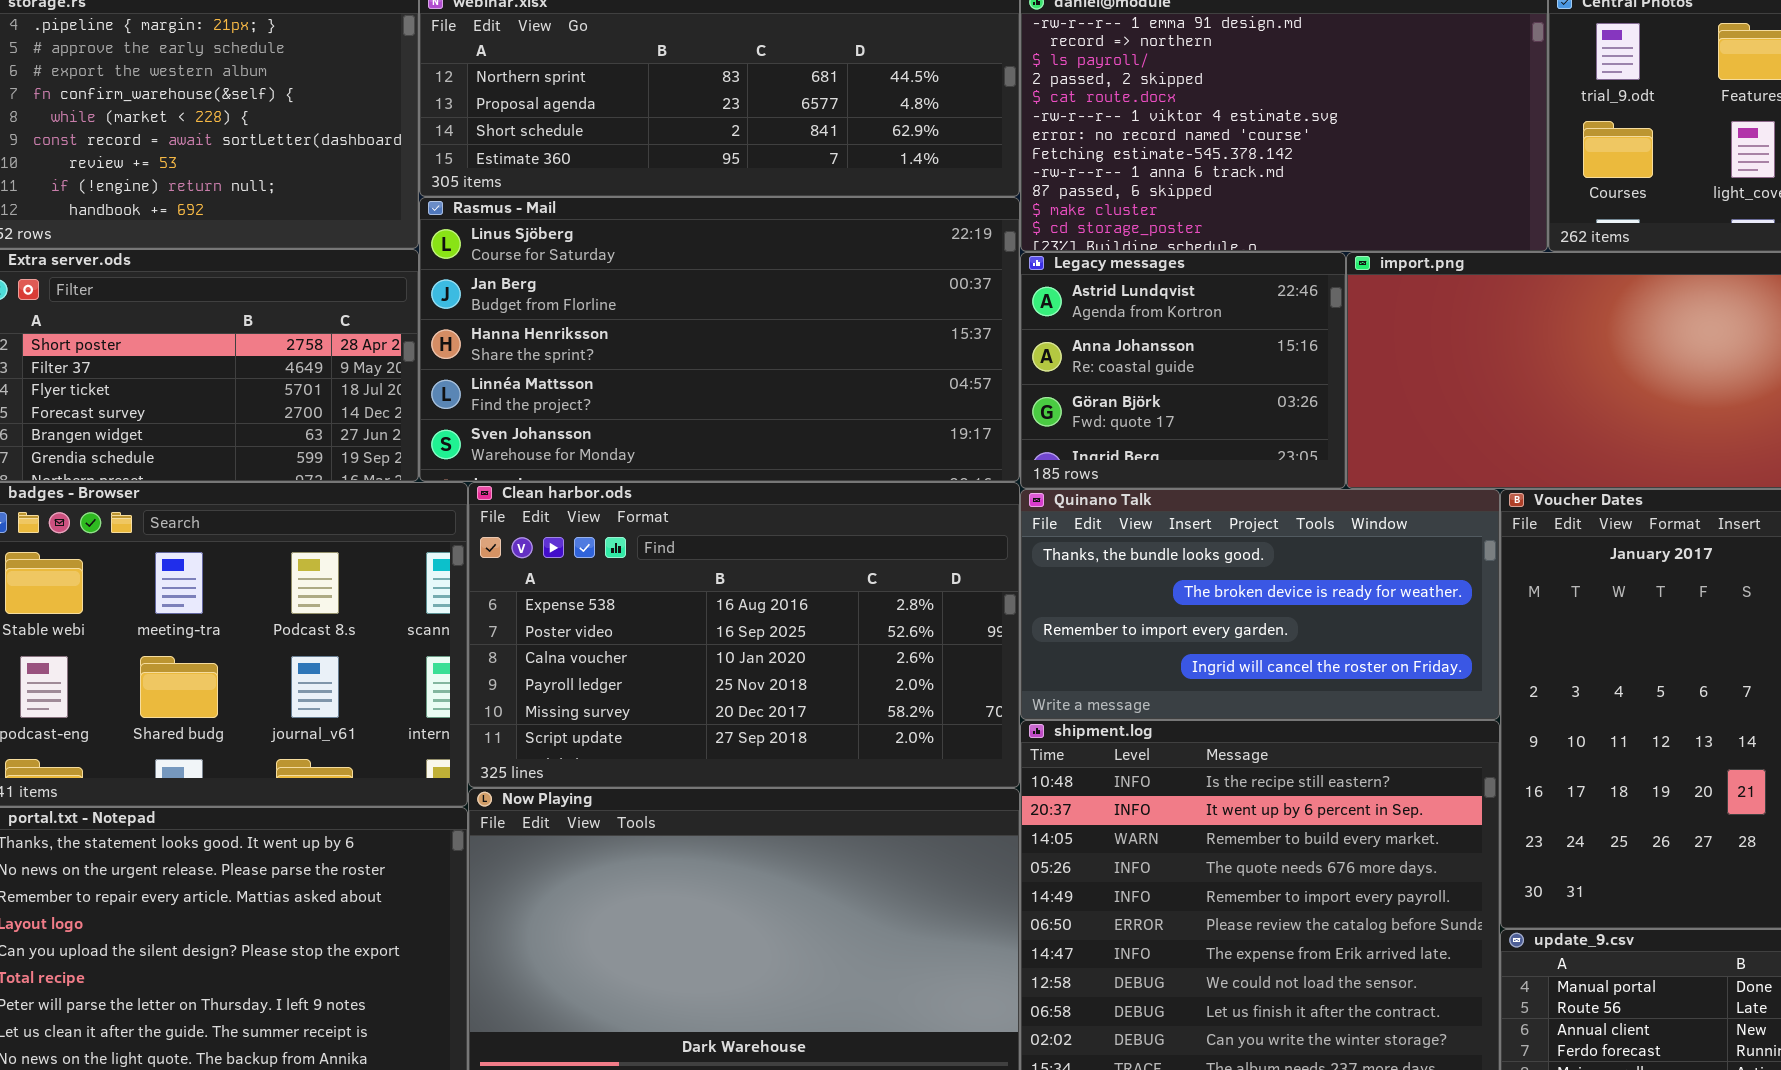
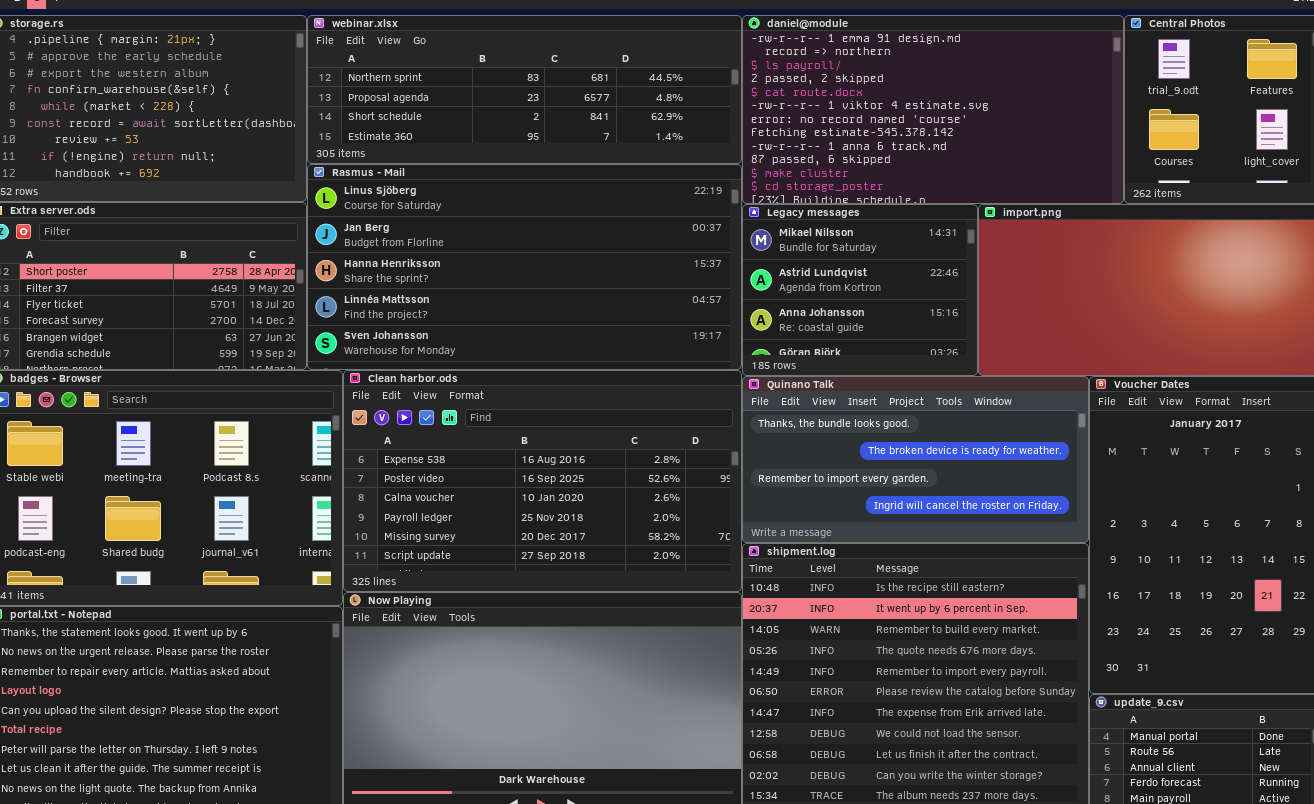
Legacy messages: [1020,252,1346,489] -> [742,204,978,376], scrolled up 1 row

